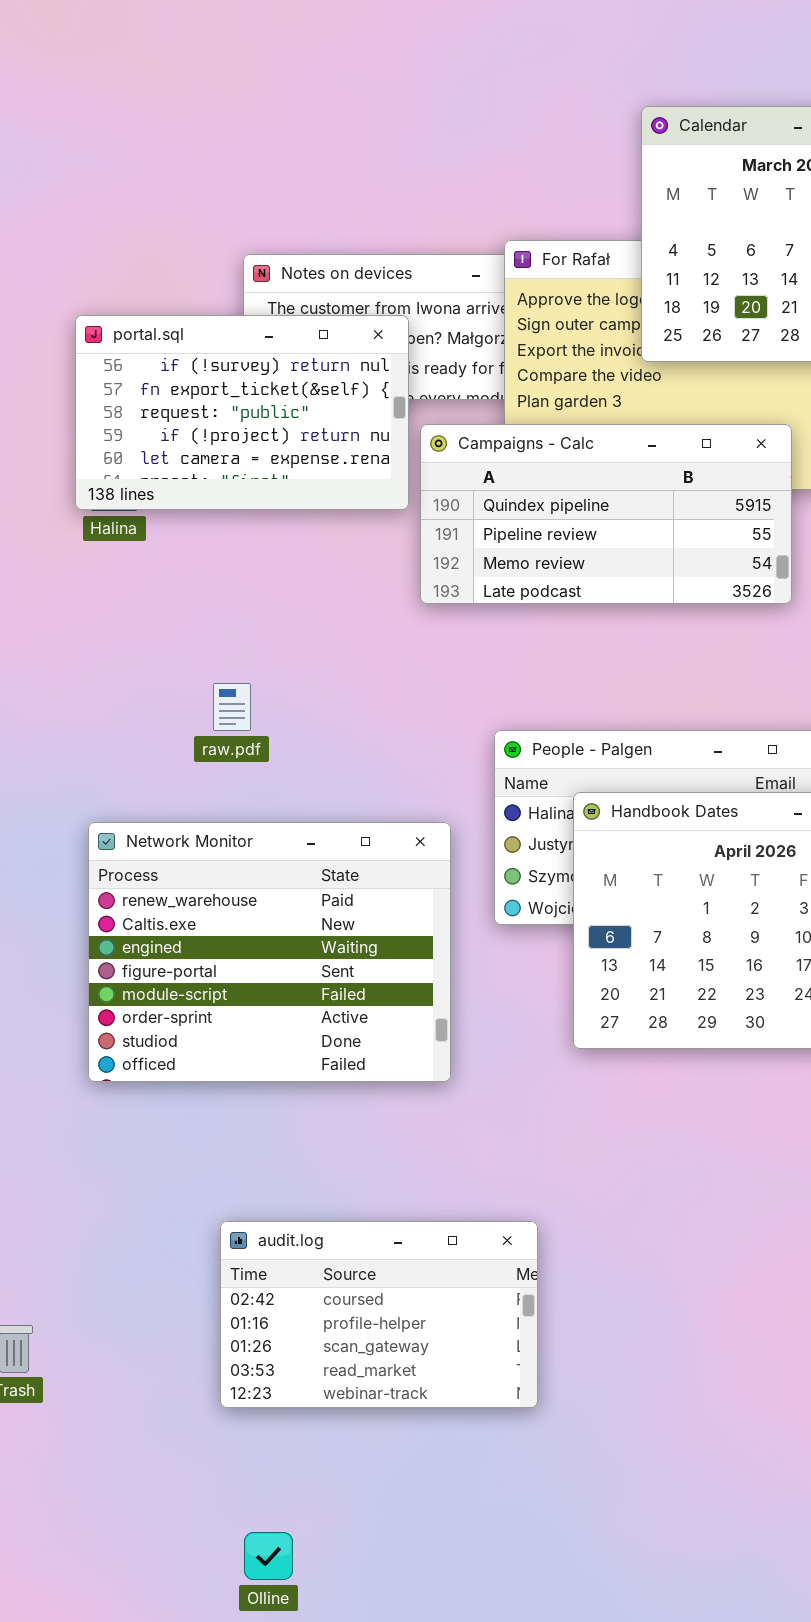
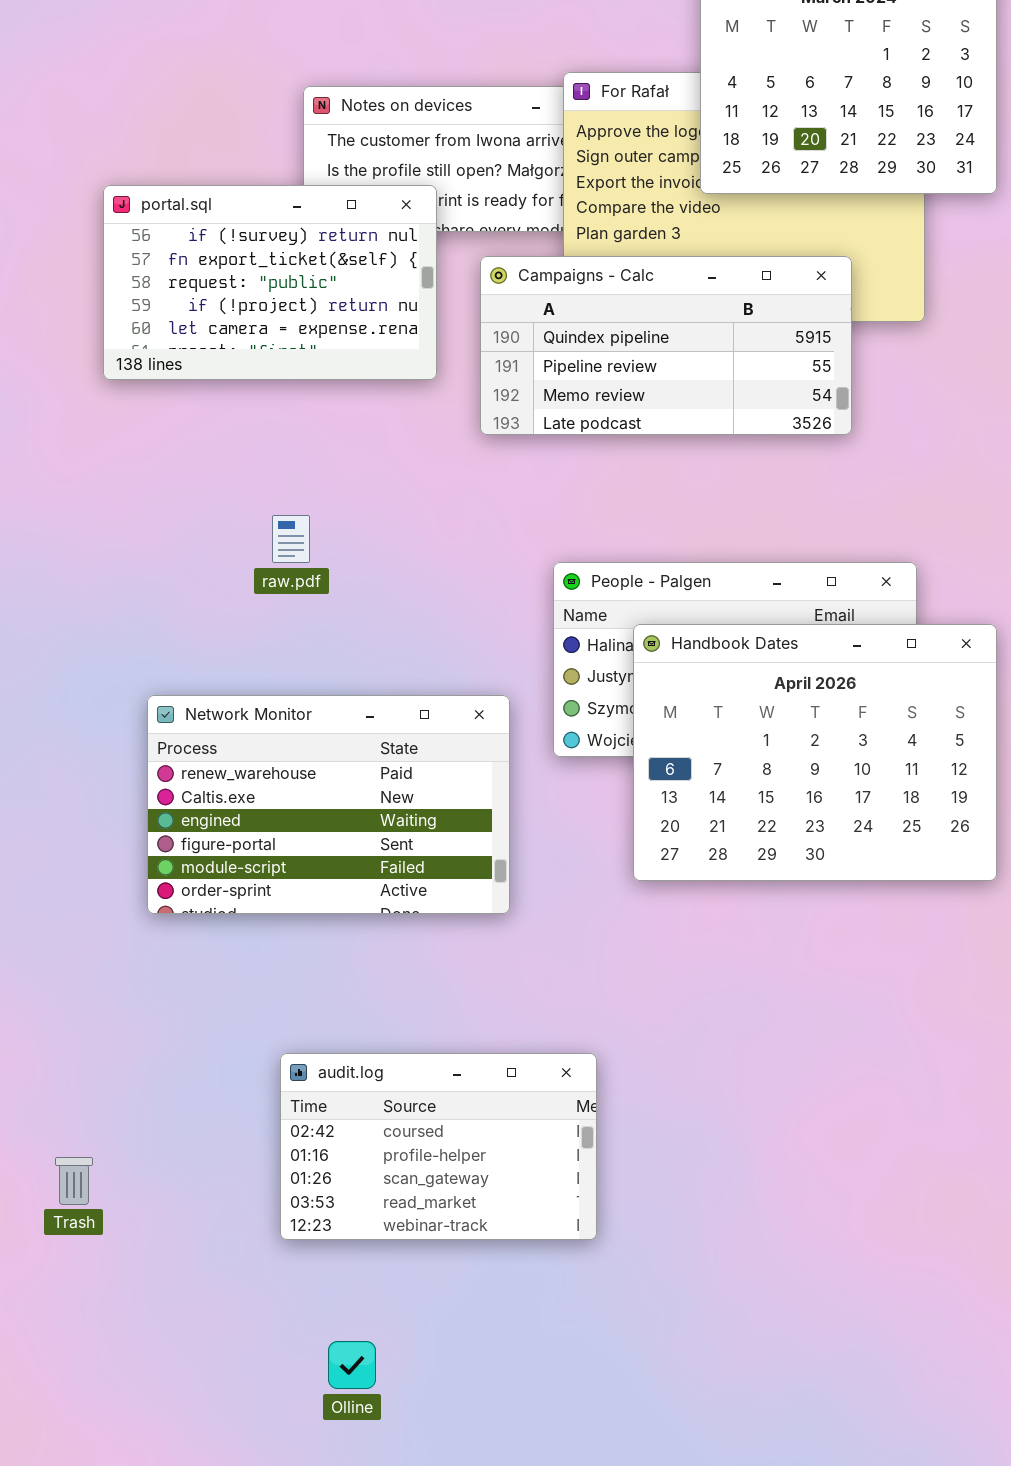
portal.sql: [75,315,409,510] -> [103,185,437,380], moved
Network Monitor: [88,822,451,1082] -> [147,695,510,914], resized
Olline: [244,1532,293,1580] -> [328,1341,376,1389], moved

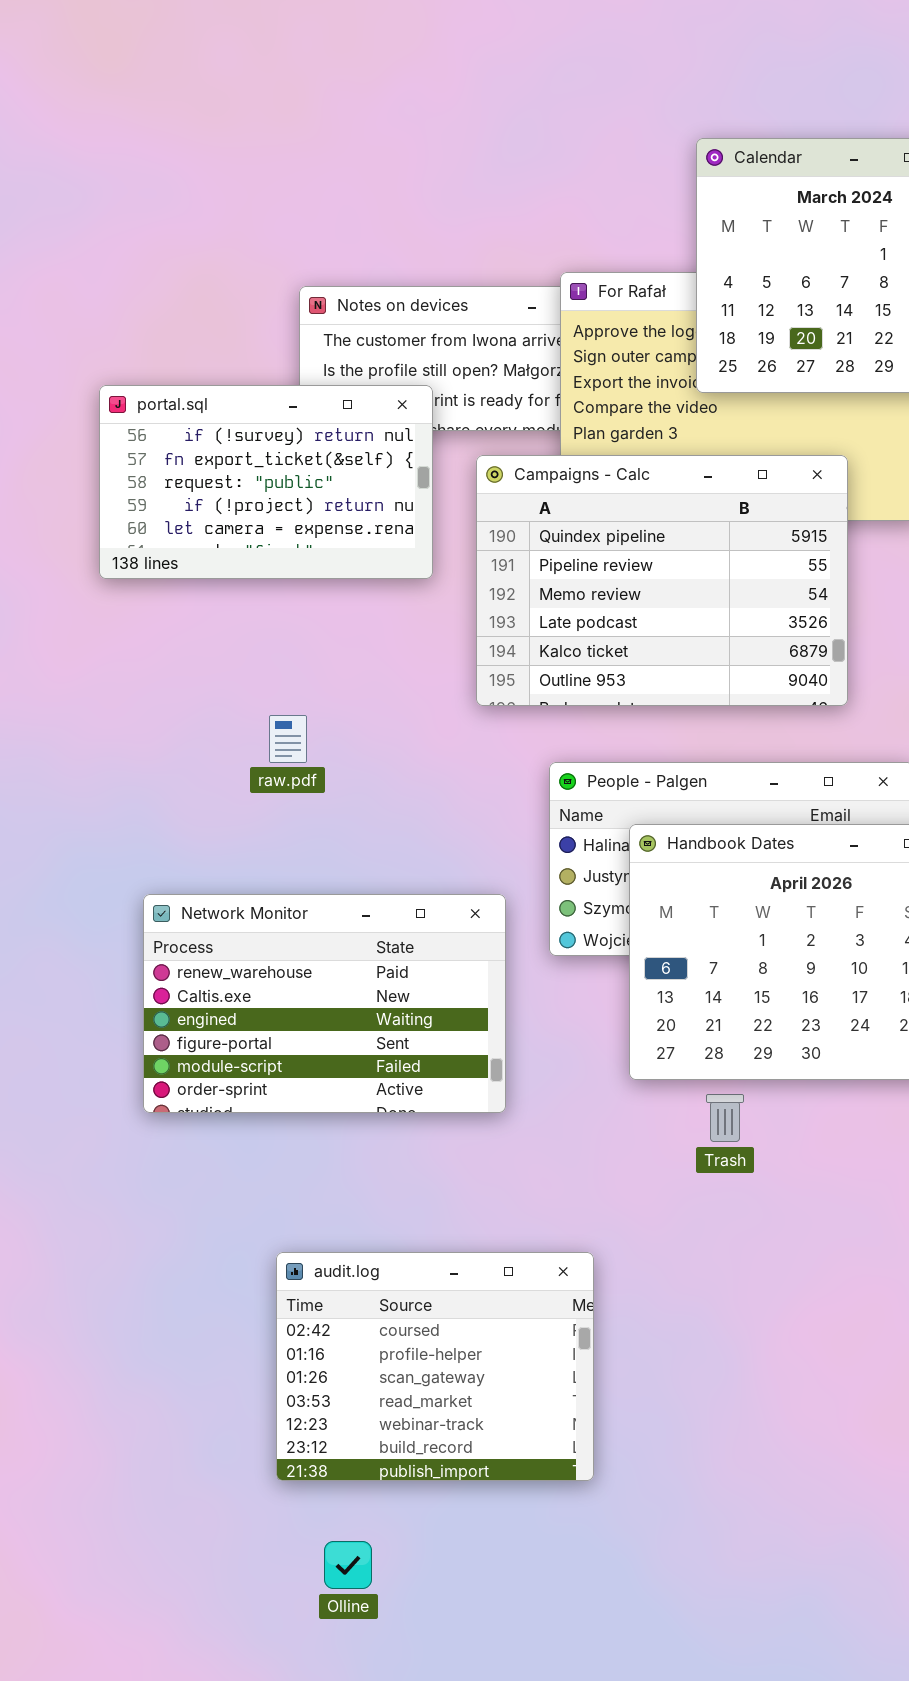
Campaigns - Calc: [480,256,852,435] -> [476,455,848,706], resized
audit.log: [280,1053,597,1240] -> [276,1252,594,1481], resized
Trash: [55,1157,93,1205] -> [706,1094,744,1142], moved

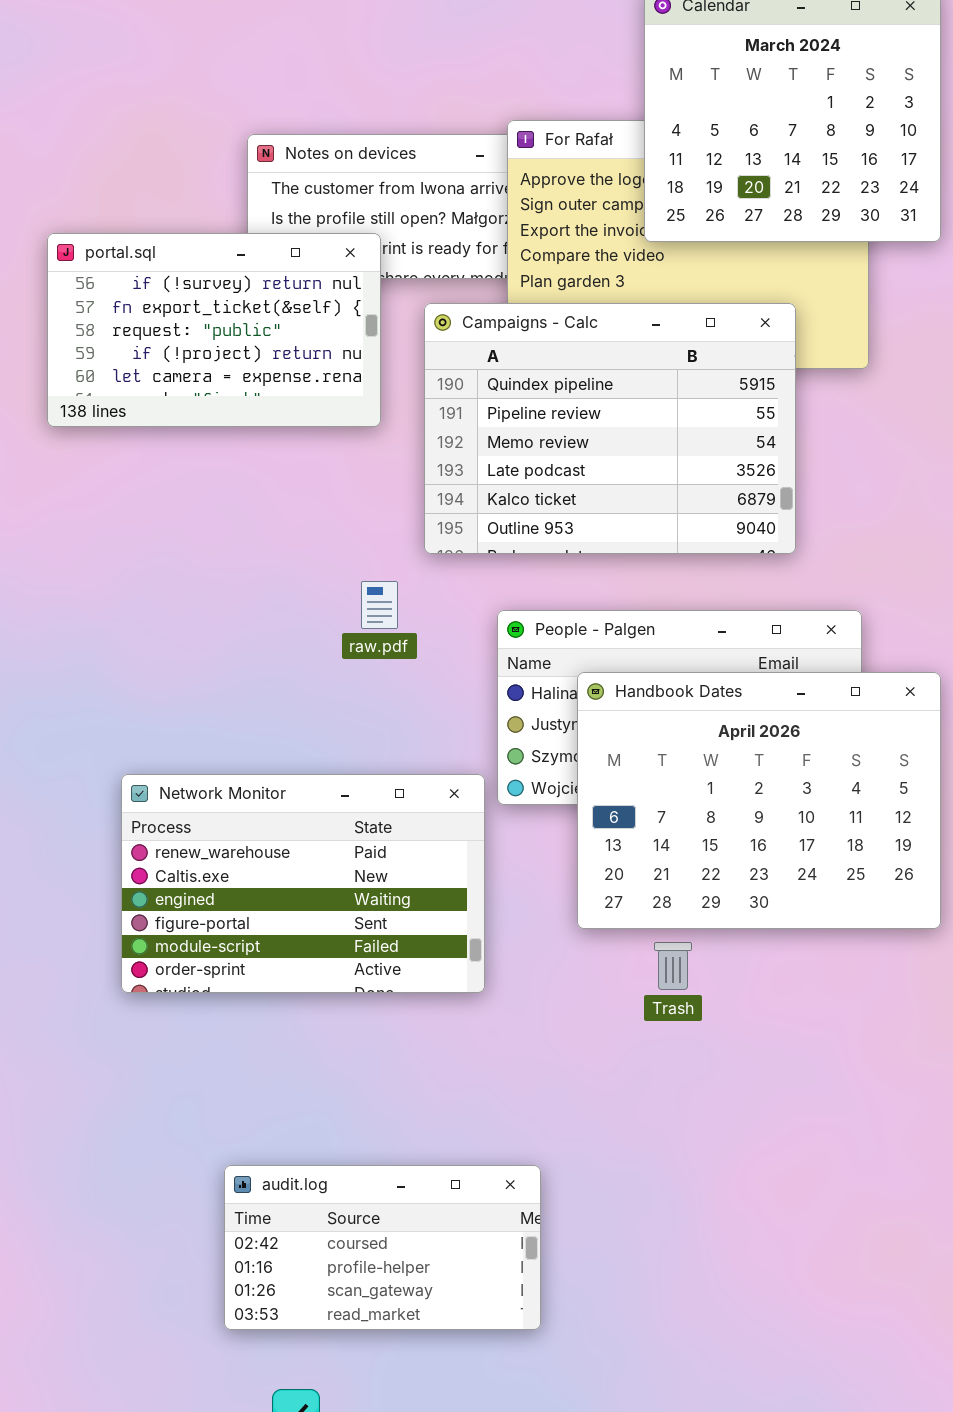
raw.pdf: [269,715,307,763] -> [361,581,398,629], moved
Network Monitor: [143,894,506,1113] -> [121,774,485,993], moved
audit.log: [276,1252,594,1481] -> [224,1165,541,1330], resized

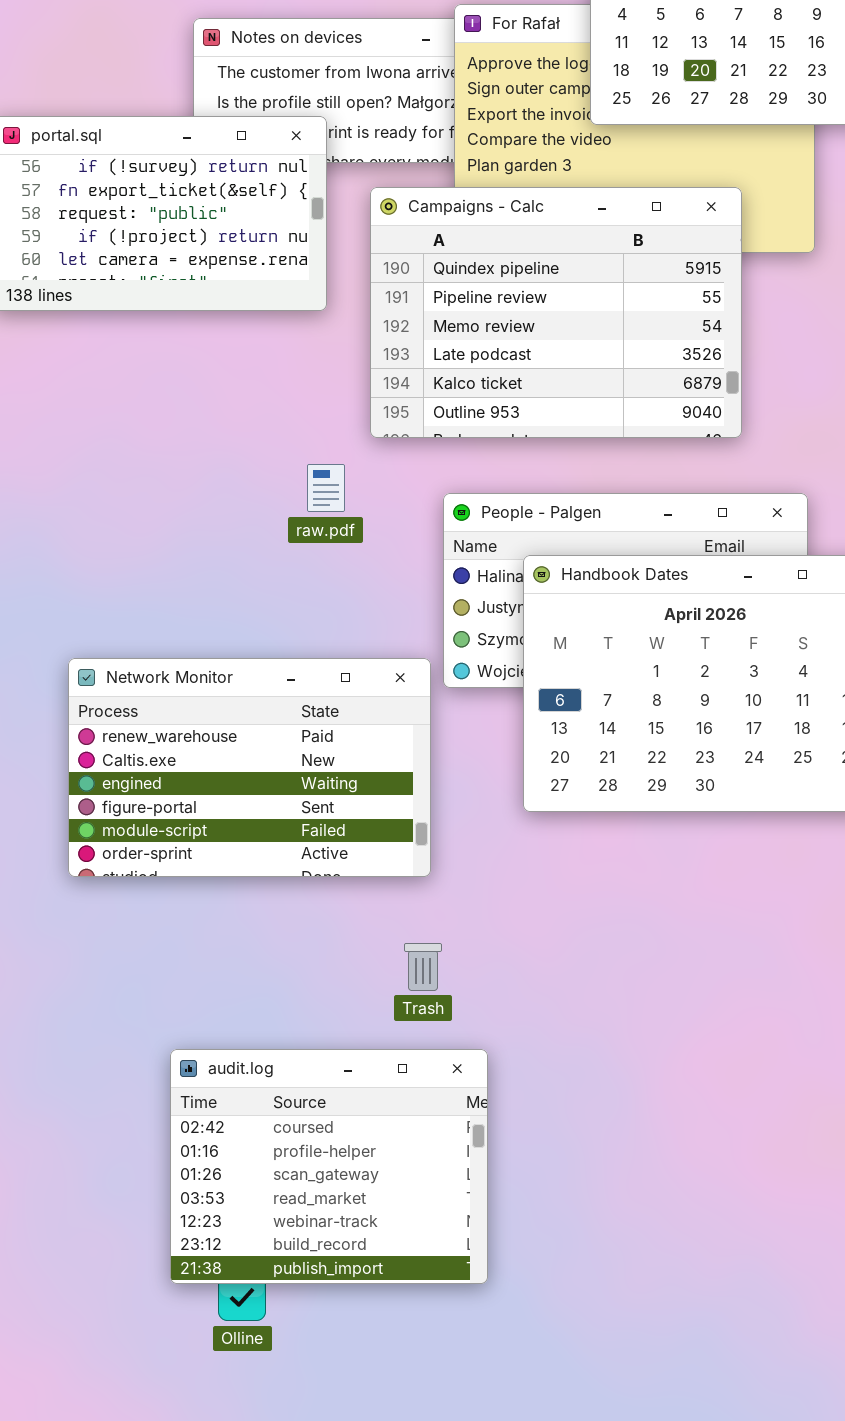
Trash: [654,942,692,990] -> [404,943,442,991], moved
audit.log: [224,1165,541,1330] -> [170,1049,488,1284], resized

